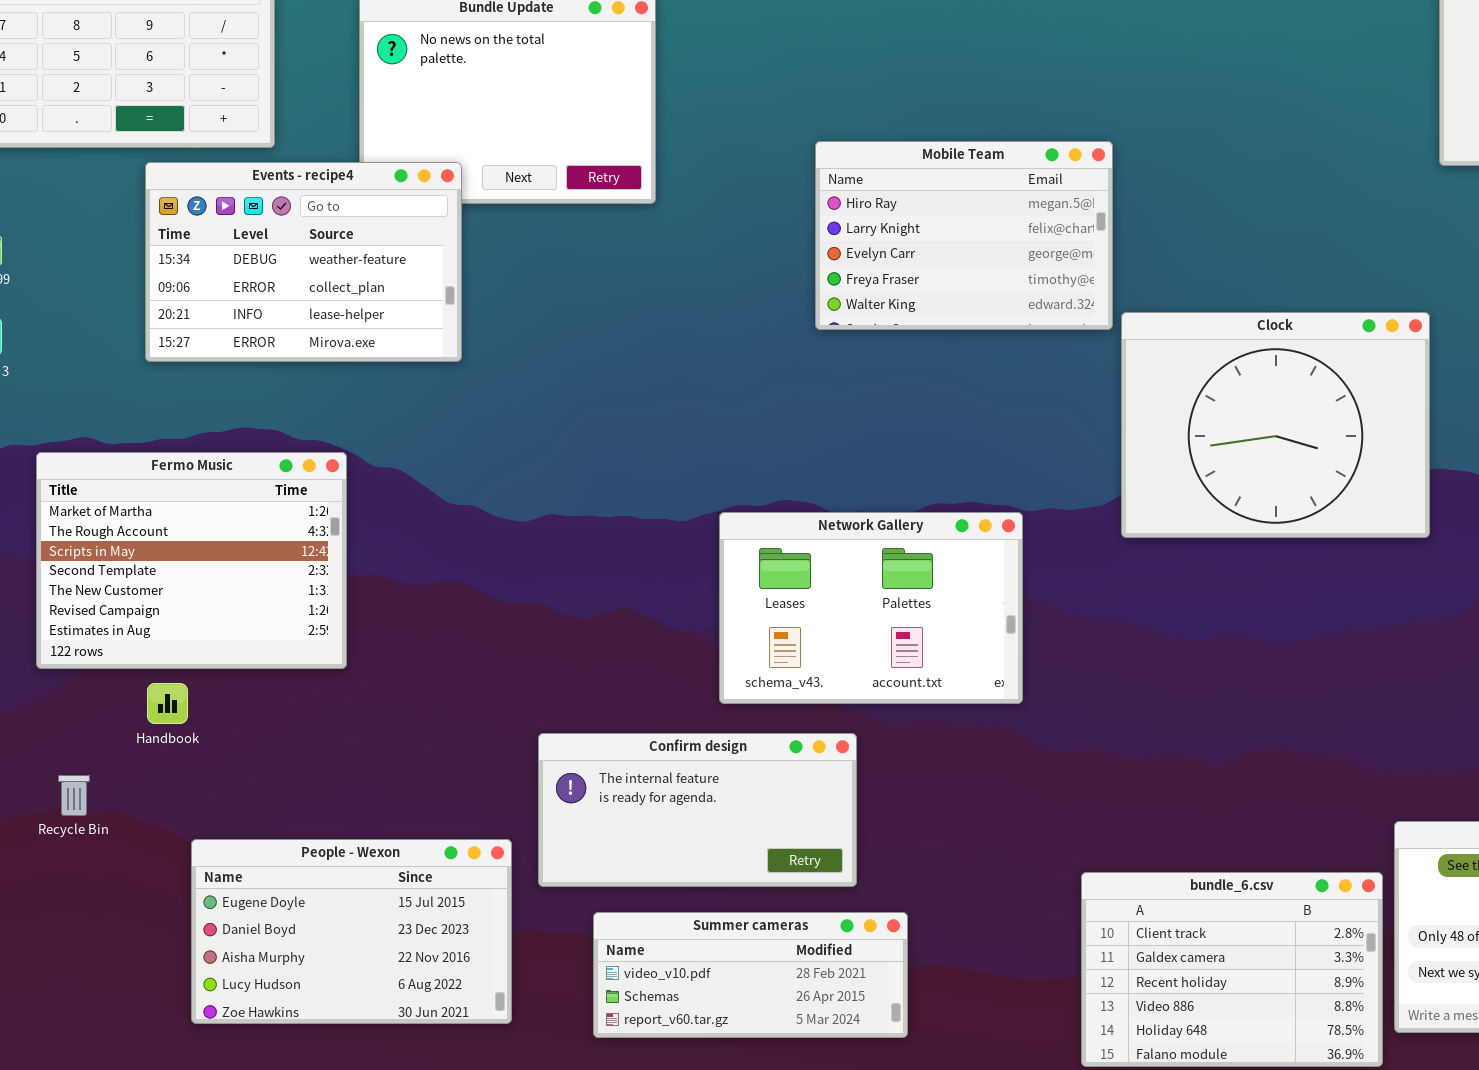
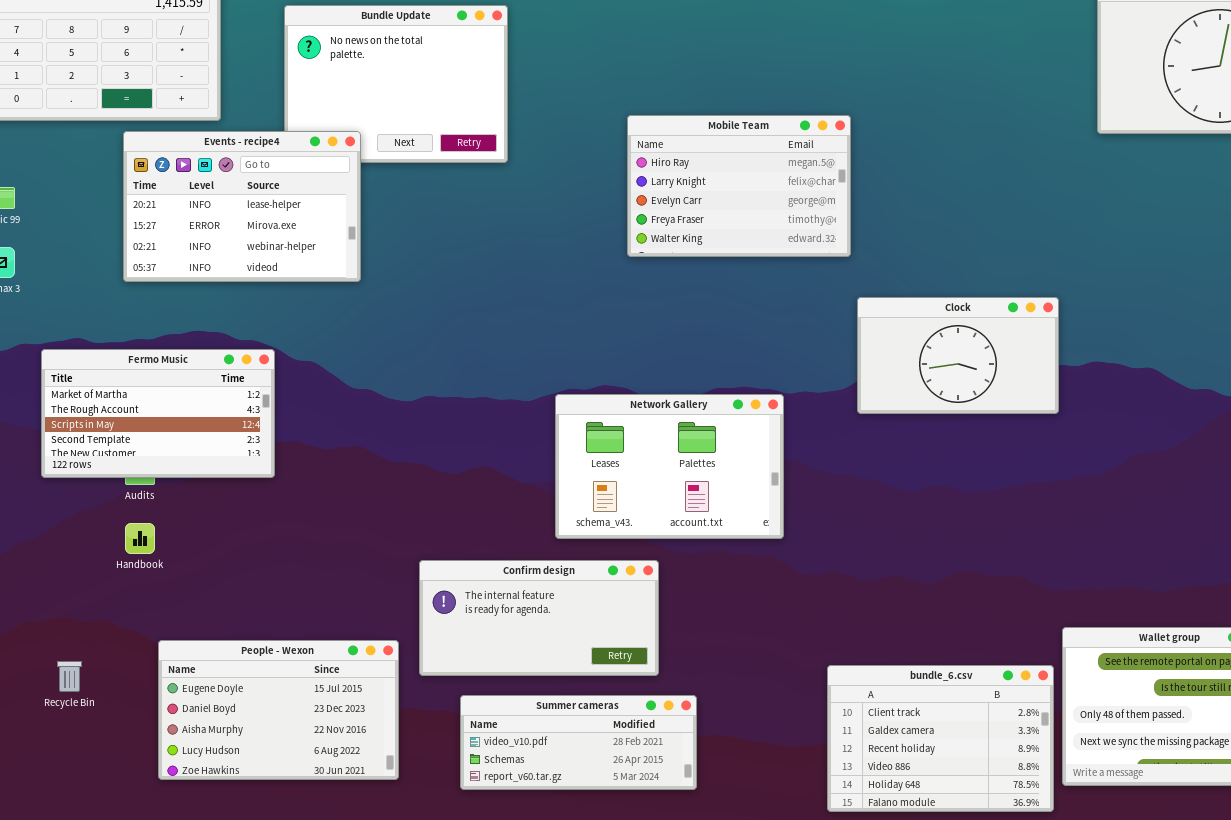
Events - recipe4: [145,162,462,362] -> [123,131,361,282], scrolled down 2 rows
Clock: [1121,312,1430,538] -> [857,297,1059,414], resized
Fermo Music: [36,452,347,669] -> [41,349,275,478], resized
Recycle Bin: [58,775,90,816] -> [57,661,82,692], moved

